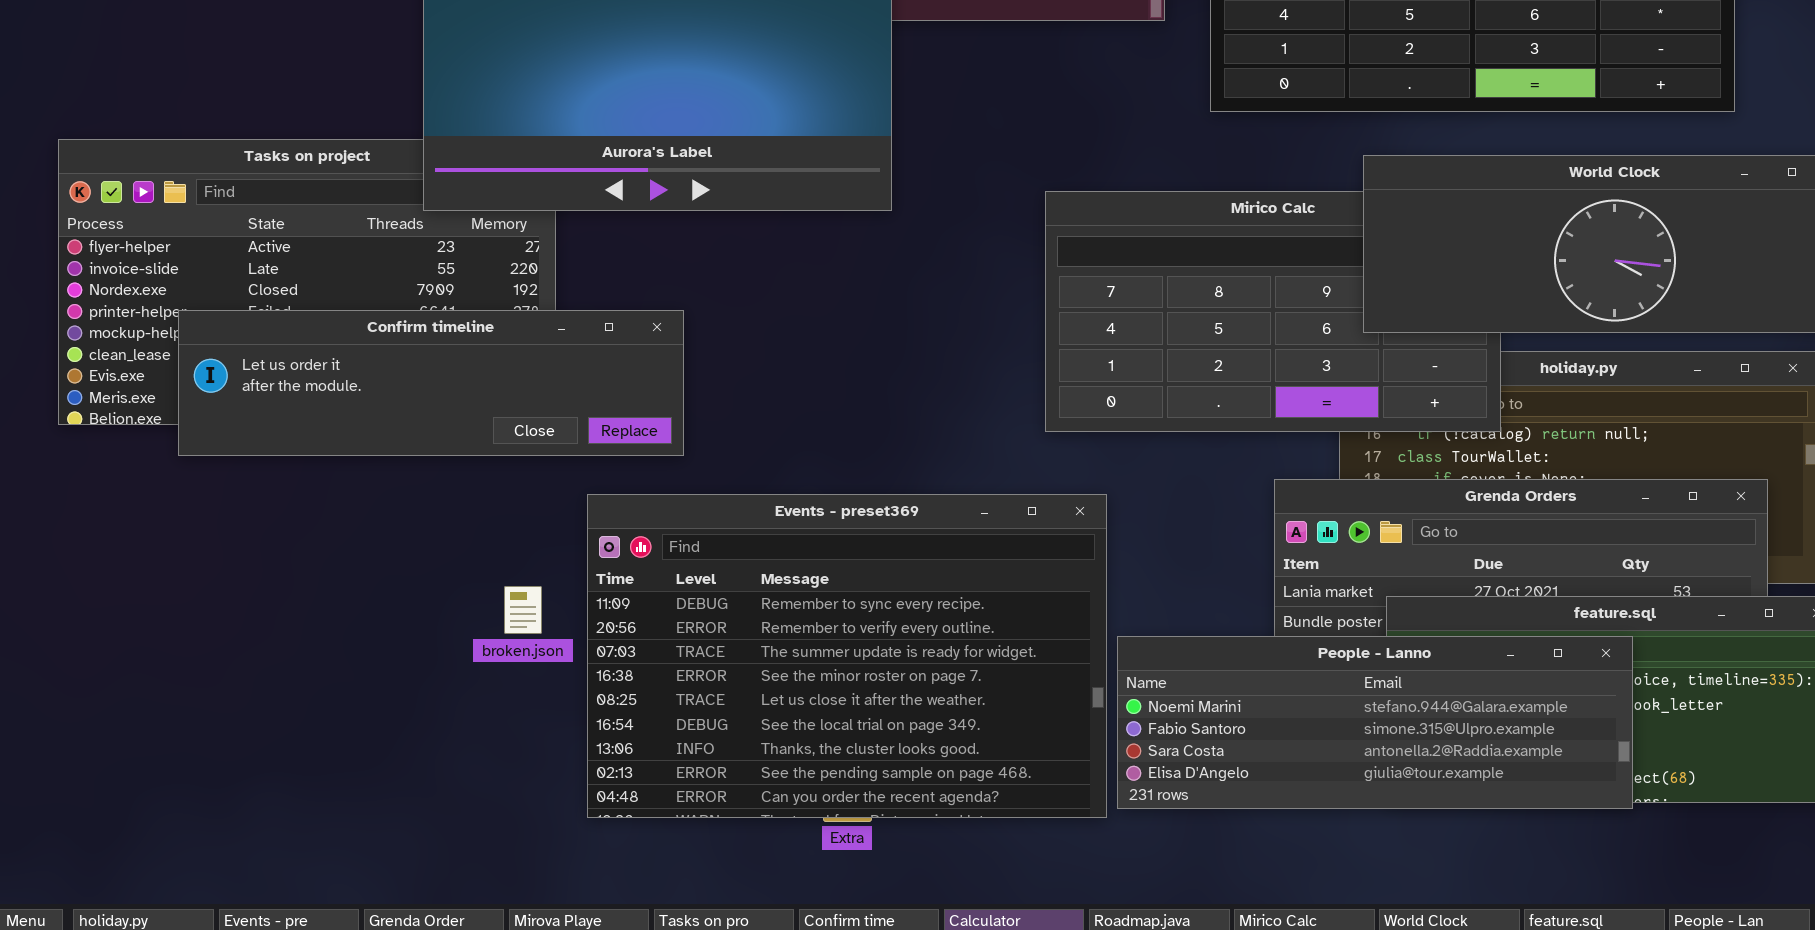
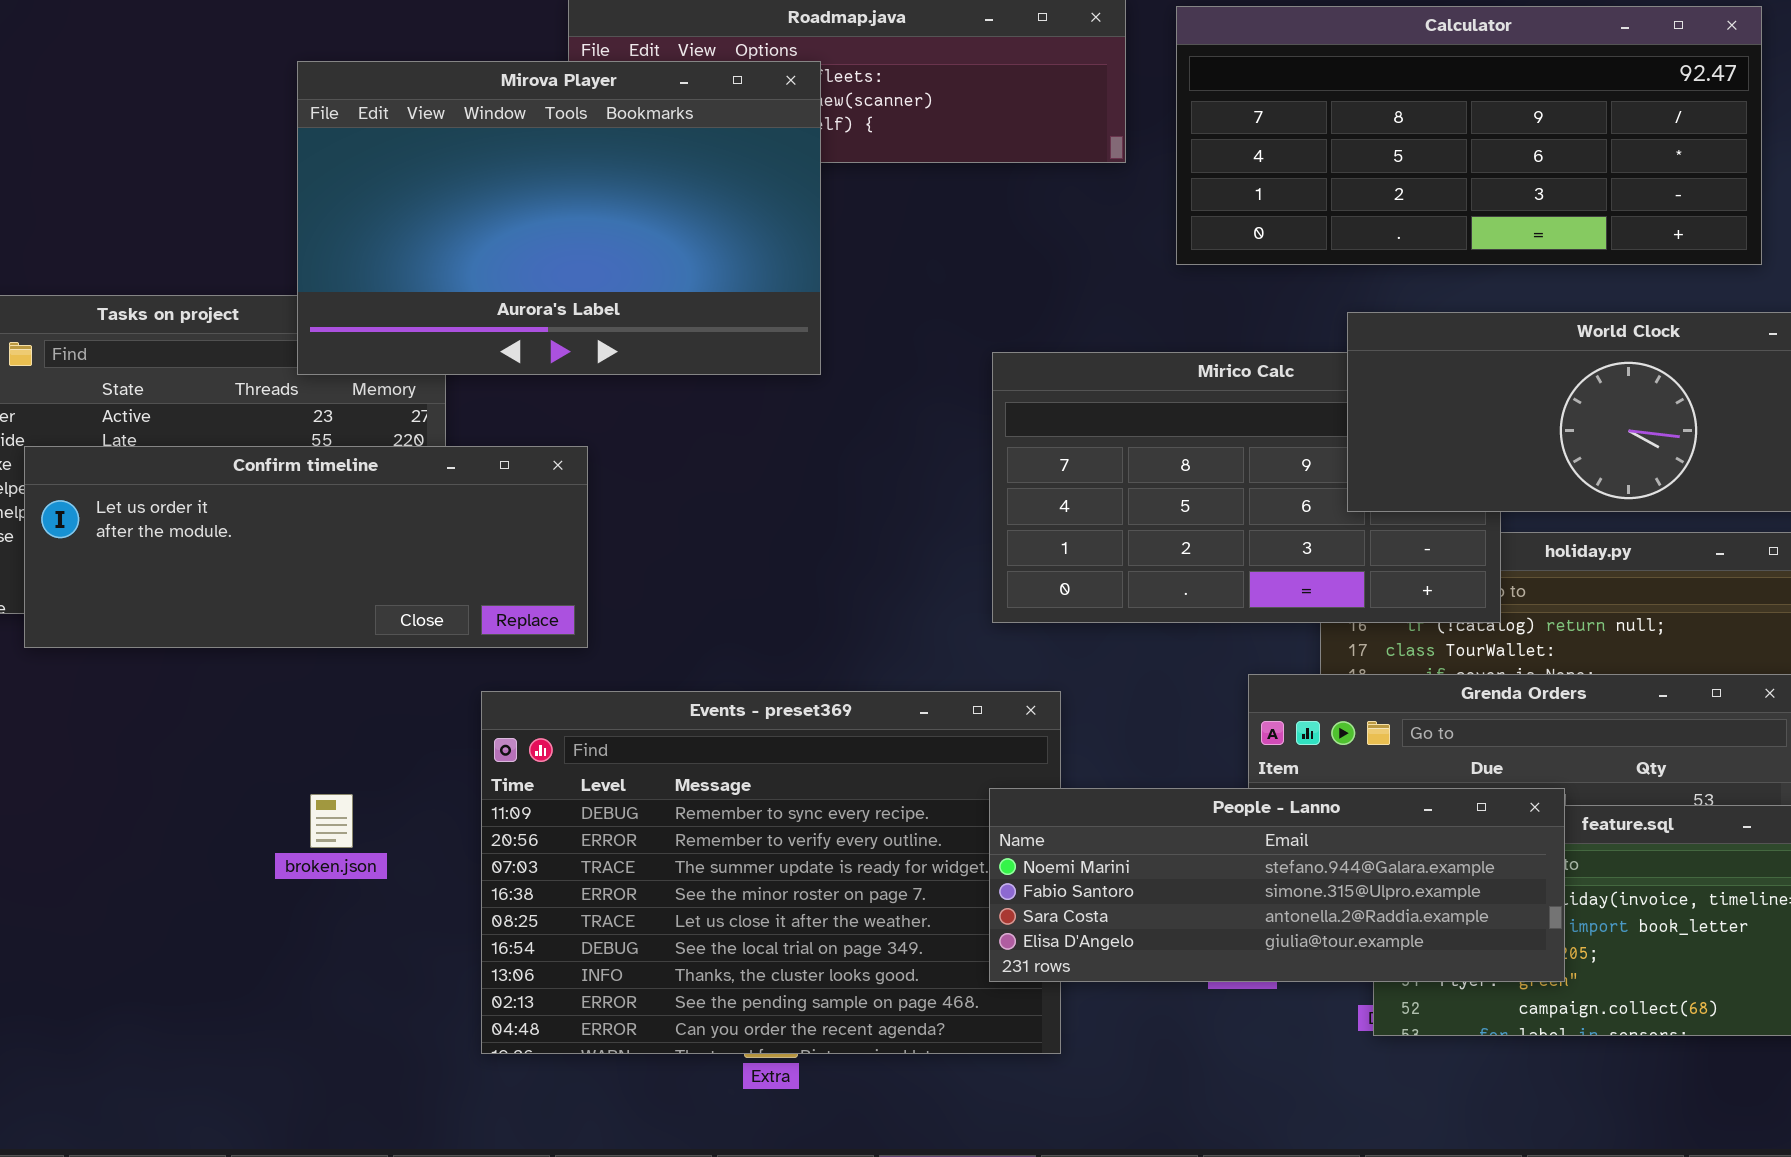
Confirm timeline: [178,310,684,456] -> [24,446,588,648], resized
broken.json: [504,586,542,634] -> [310,794,353,848], moved
People - Lanno: [1117,636,1633,809] -> [989,788,1565,982], moved

